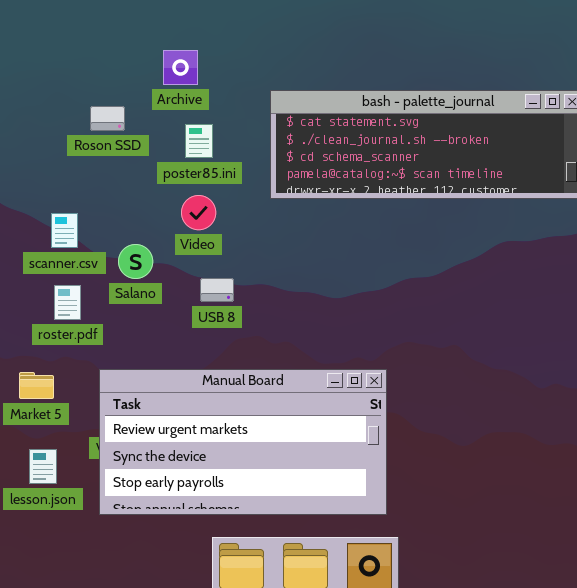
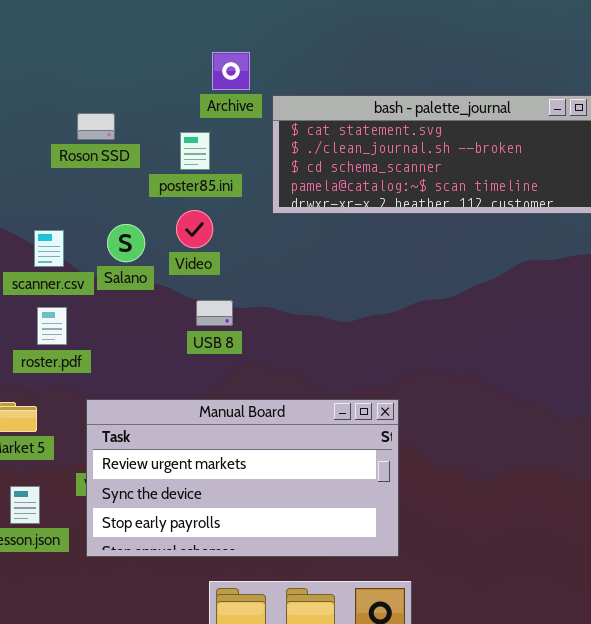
Archive: [163,50,198,85] -> [212,52,250,90], moved
Salano: [118,244,153,279] -> [107,224,145,262], moved

